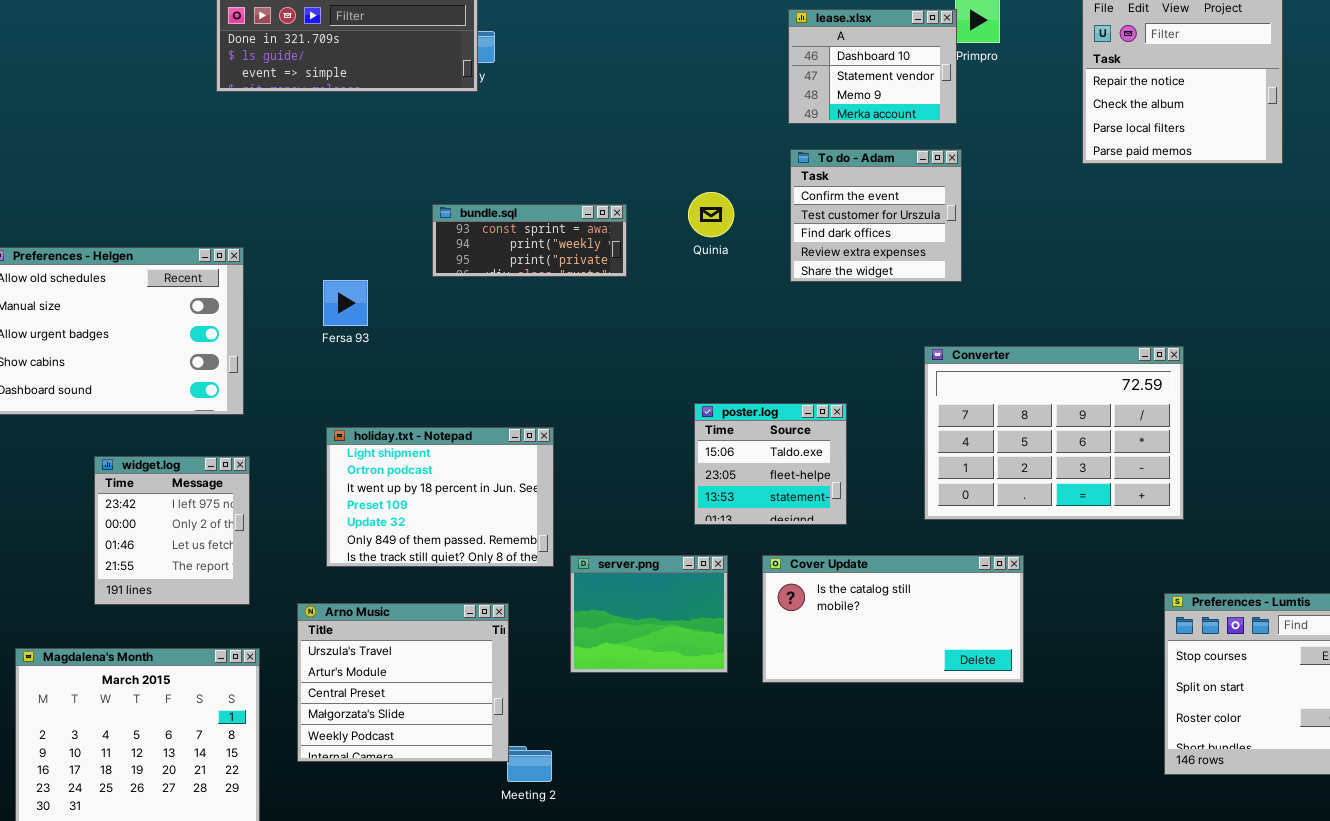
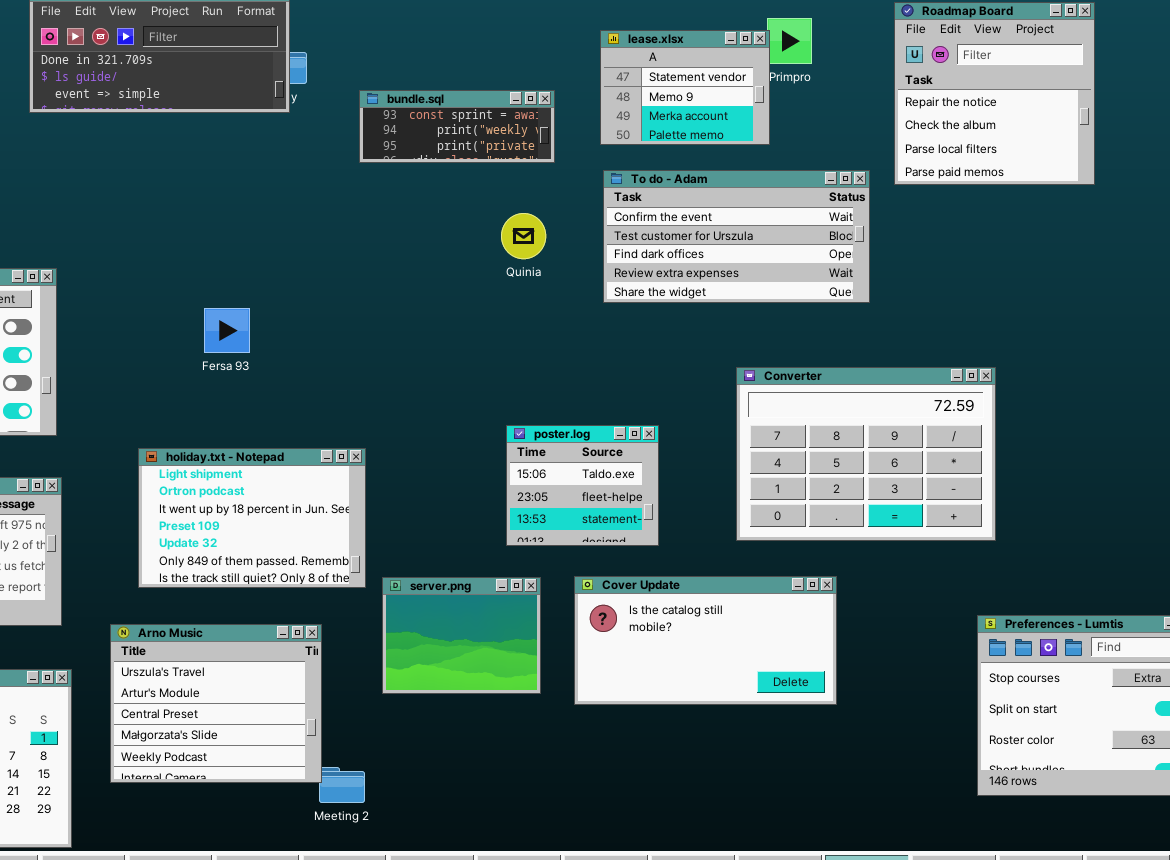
lease.xlsx: [788,9,957,124] -> [600,30,770,145], scrolled down 1 row
To do - Adam: [790,149,962,282] -> [603,170,870,303], resized
bundle.sql: [432,204,627,277] -> [359,90,555,163], moved
Fersa 93: [323,280,368,326] -> [204,308,250,353], moved

